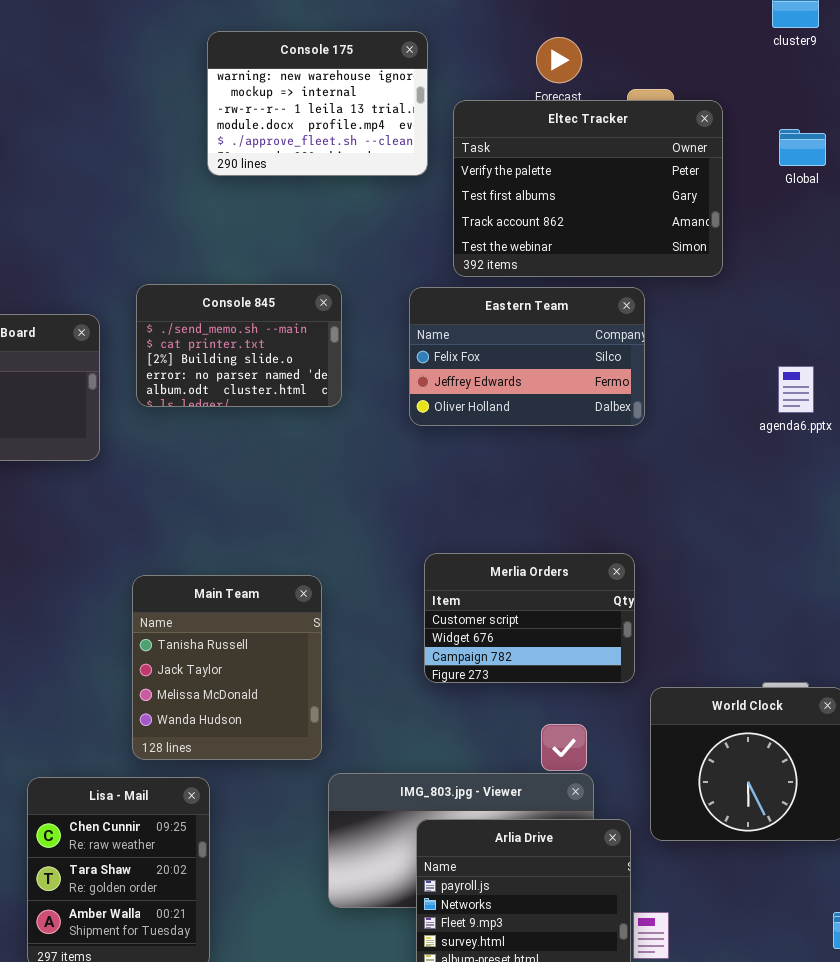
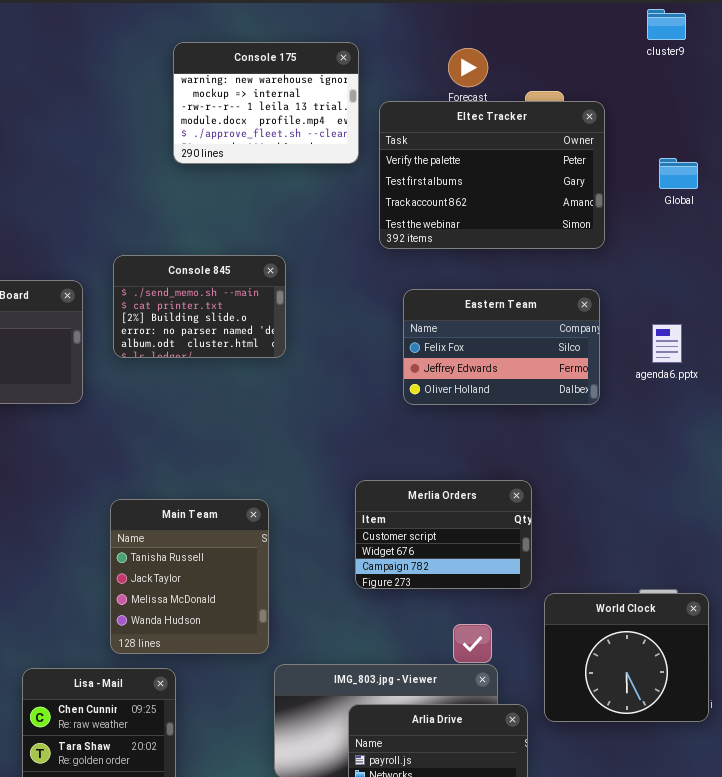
Global: [779,129,826,166] -> [659,158,698,189], moved
Eastern Team: [409,287,645,426] -> [403,289,600,405], moved

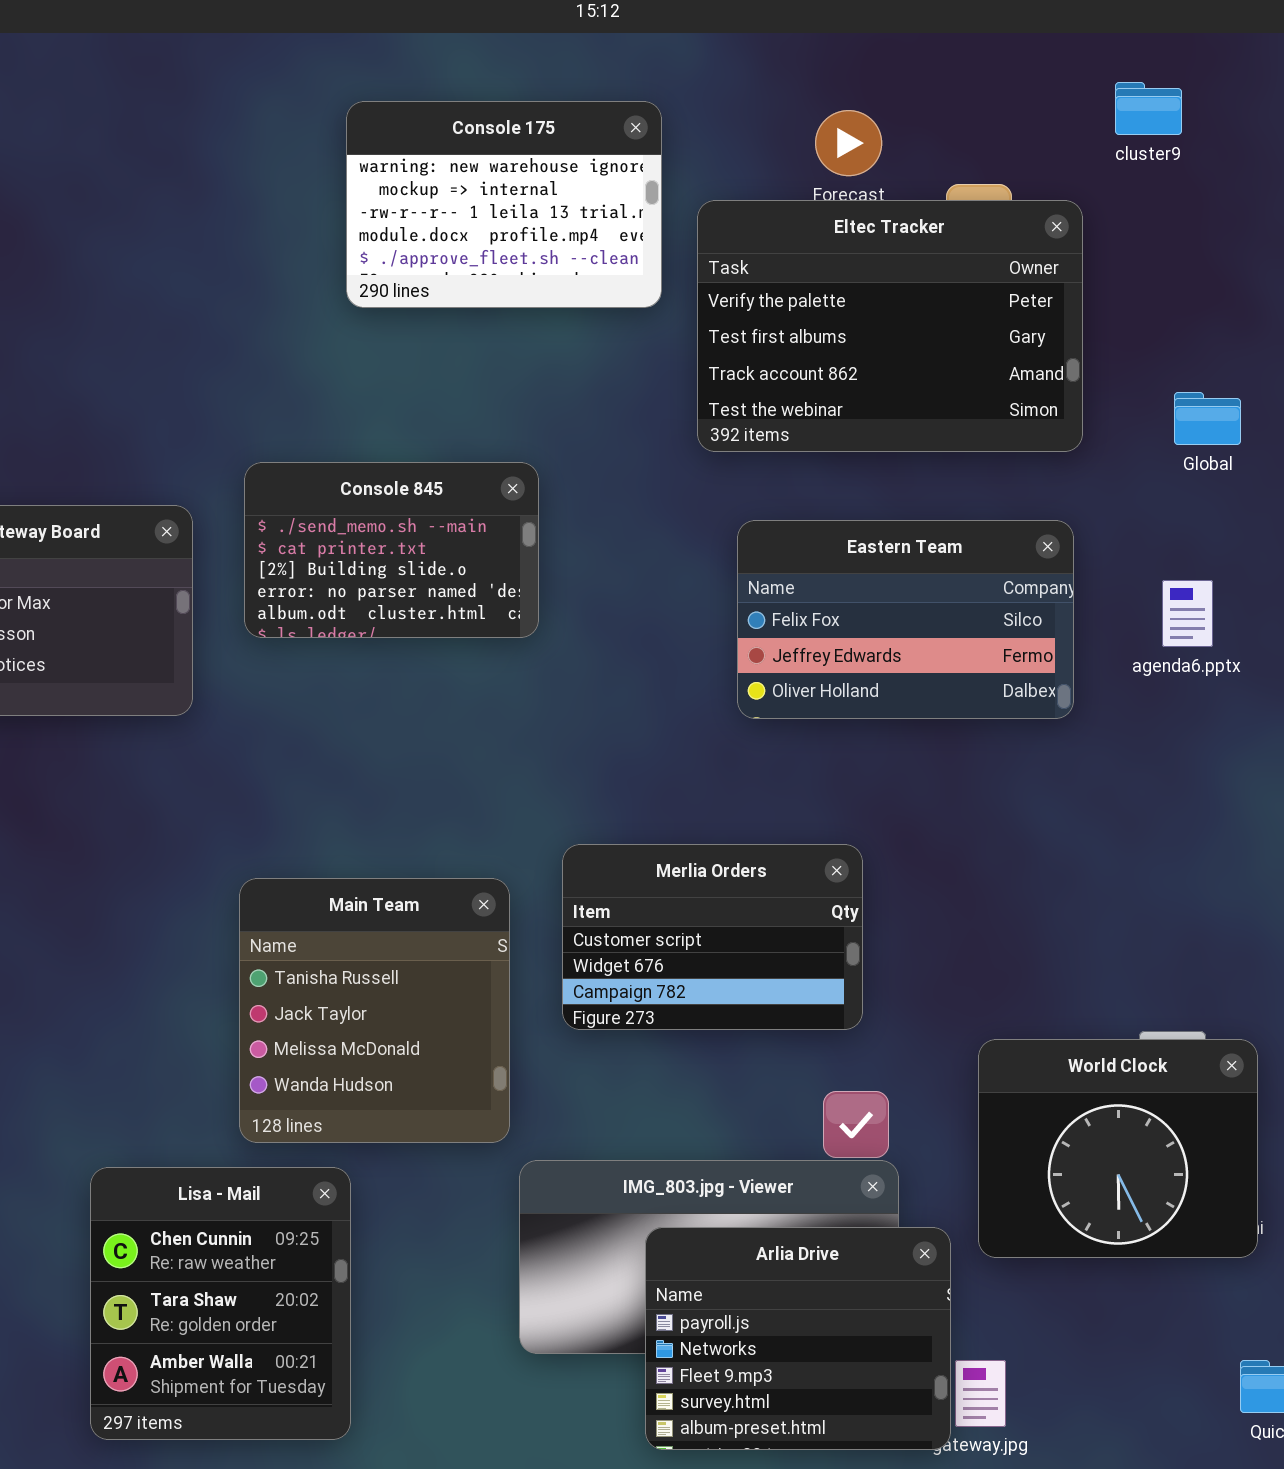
cluster9: [647,9,686,40] -> [1115,82,1182,135], moved
Global: [659,158,698,189] -> [1174,392,1241,445], moved
Merlia Orders: [355,480,532,589] -> [562,844,863,1030], moved

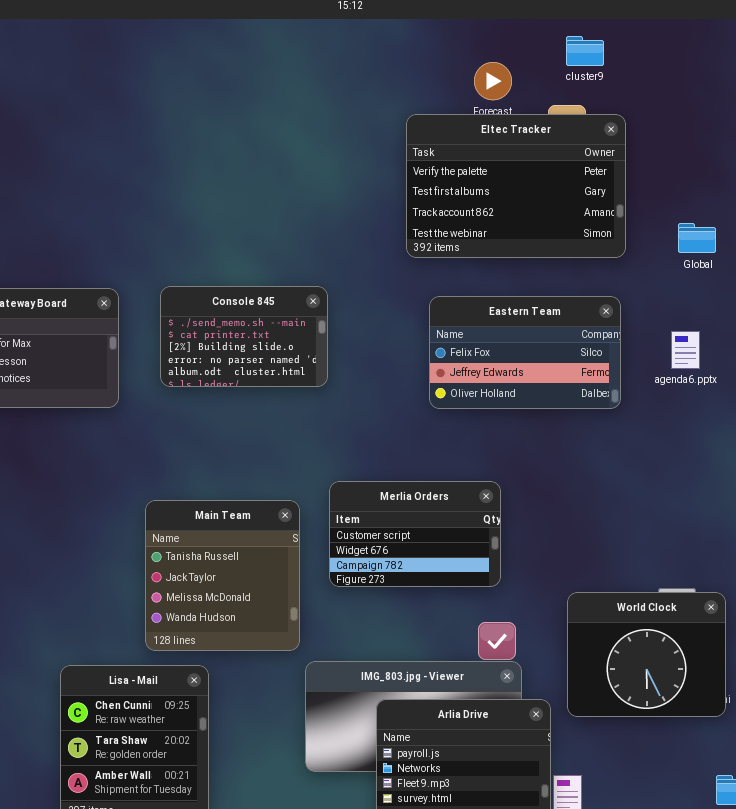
cluster9: [1115,82,1182,135] -> [566,36,604,66], moved
Console 175: [346,101,662,308] -> none, closed
Console 845: [244,462,539,638] -> [160,286,328,387], moved

